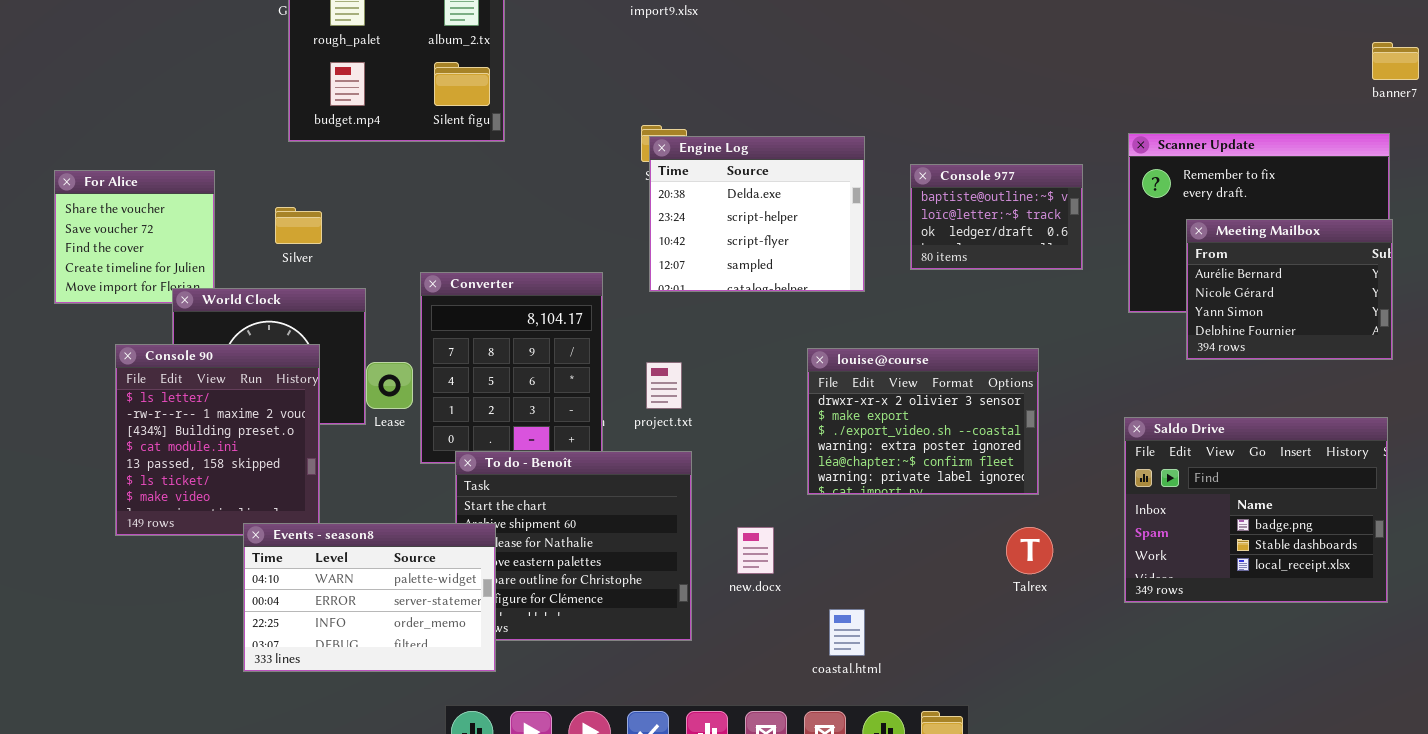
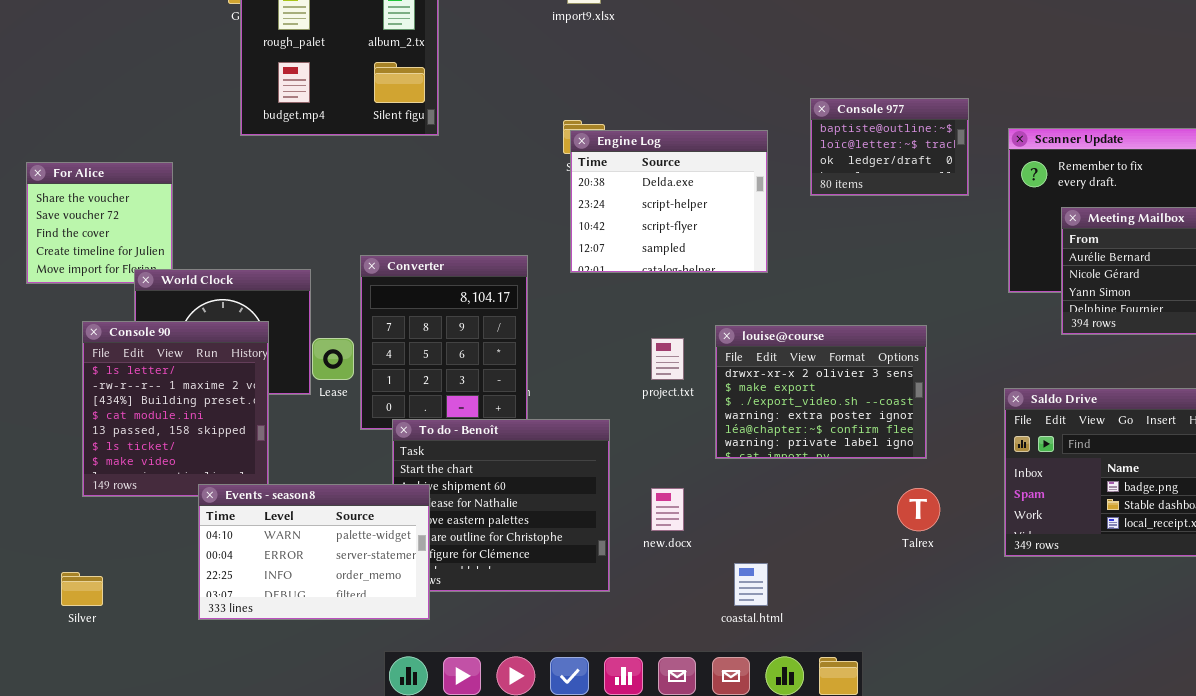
Console 977: [910,164,1083,270] -> [810,98,969,196], moved
Silver: [275,207,322,244] -> [61,572,103,606], moved
project.txt: [646,362,682,409] -> [651,338,684,380], moved

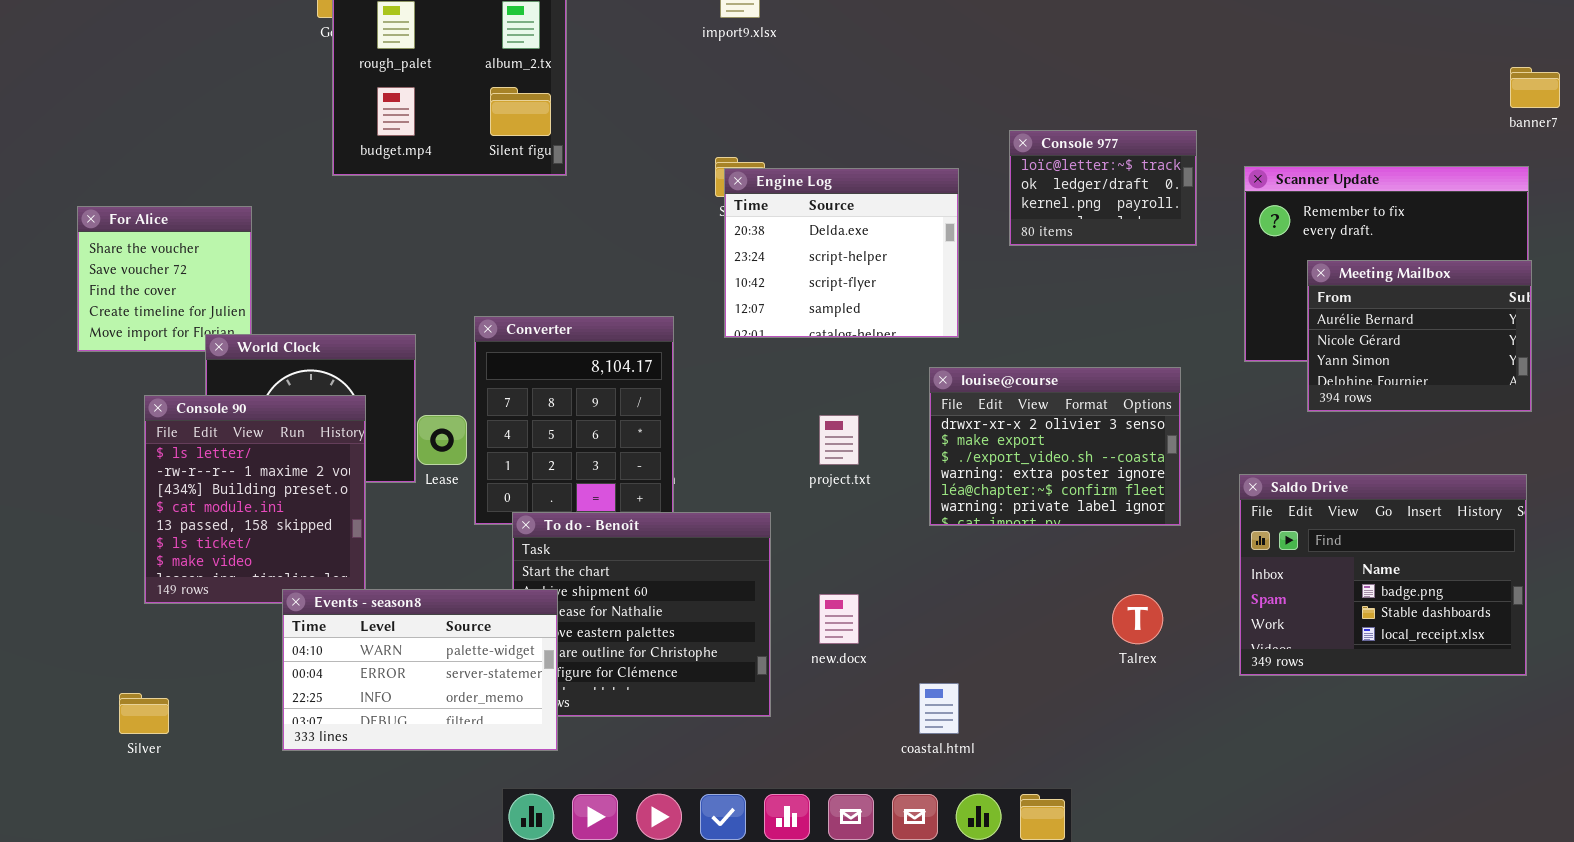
Console 977: [810,98,969,196] -> [1009,130,1197,246], scrolled down 1 row
louise@course: [715,325,927,459] -> [929,367,1181,526], moved

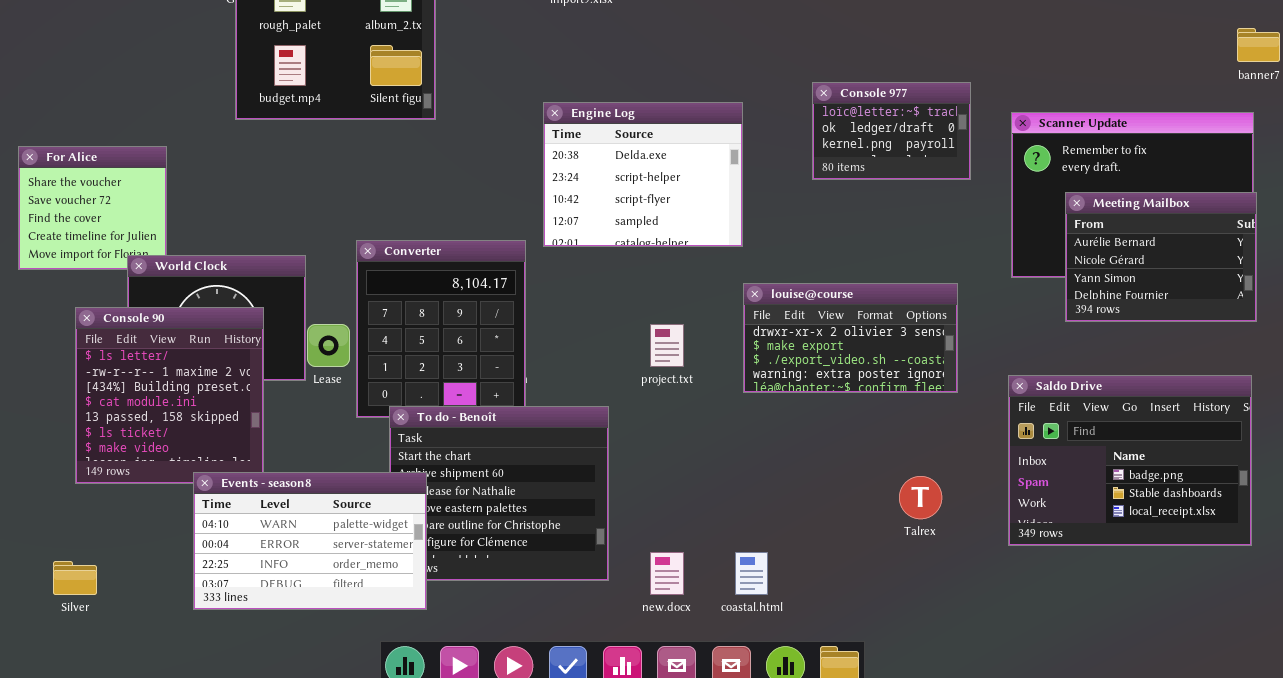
Engine Log: [724,168,959,338] -> [543,102,743,247], moved
louise@course: [929,367,1181,526] -> [743,283,958,393], resized
new.docx: [819,594,859,644] -> [650,552,684,595], moved

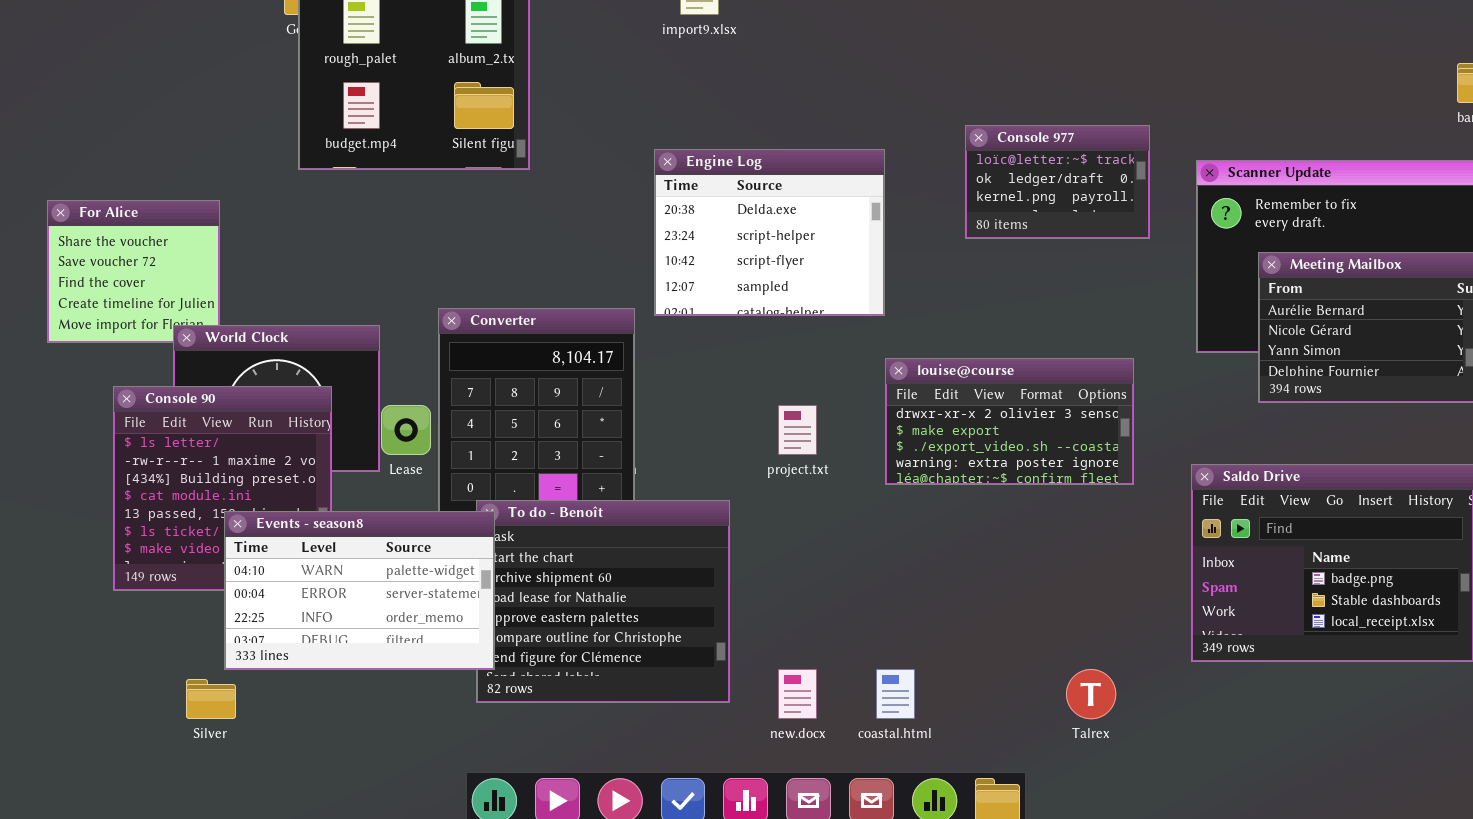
Events - season8: [193,472,427,610] -> [224,511,495,670], moved
Talrex: [899,476,942,519] -> [1066,669,1116,719], moved
Silver: [53,561,97,595] -> [186,679,236,719], moved

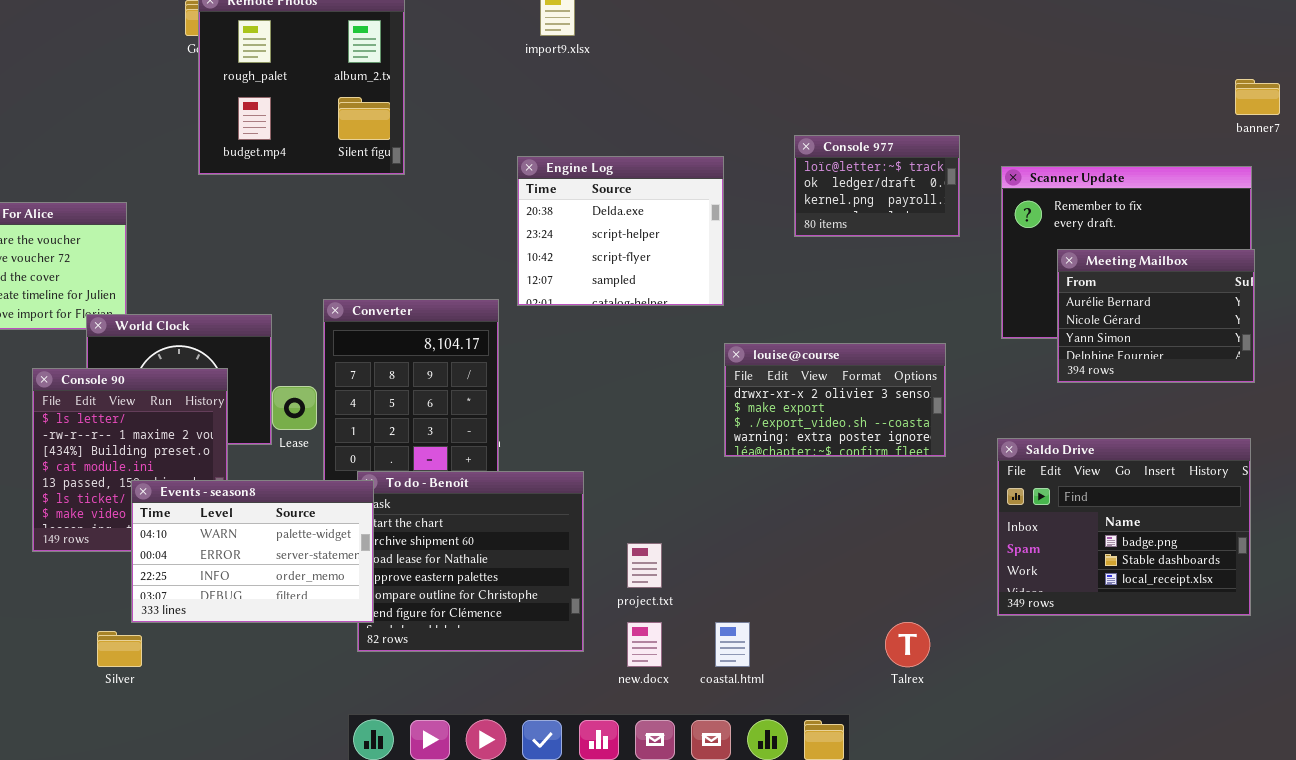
project.txt: [778,405,817,455] -> [627,543,662,588], moved

